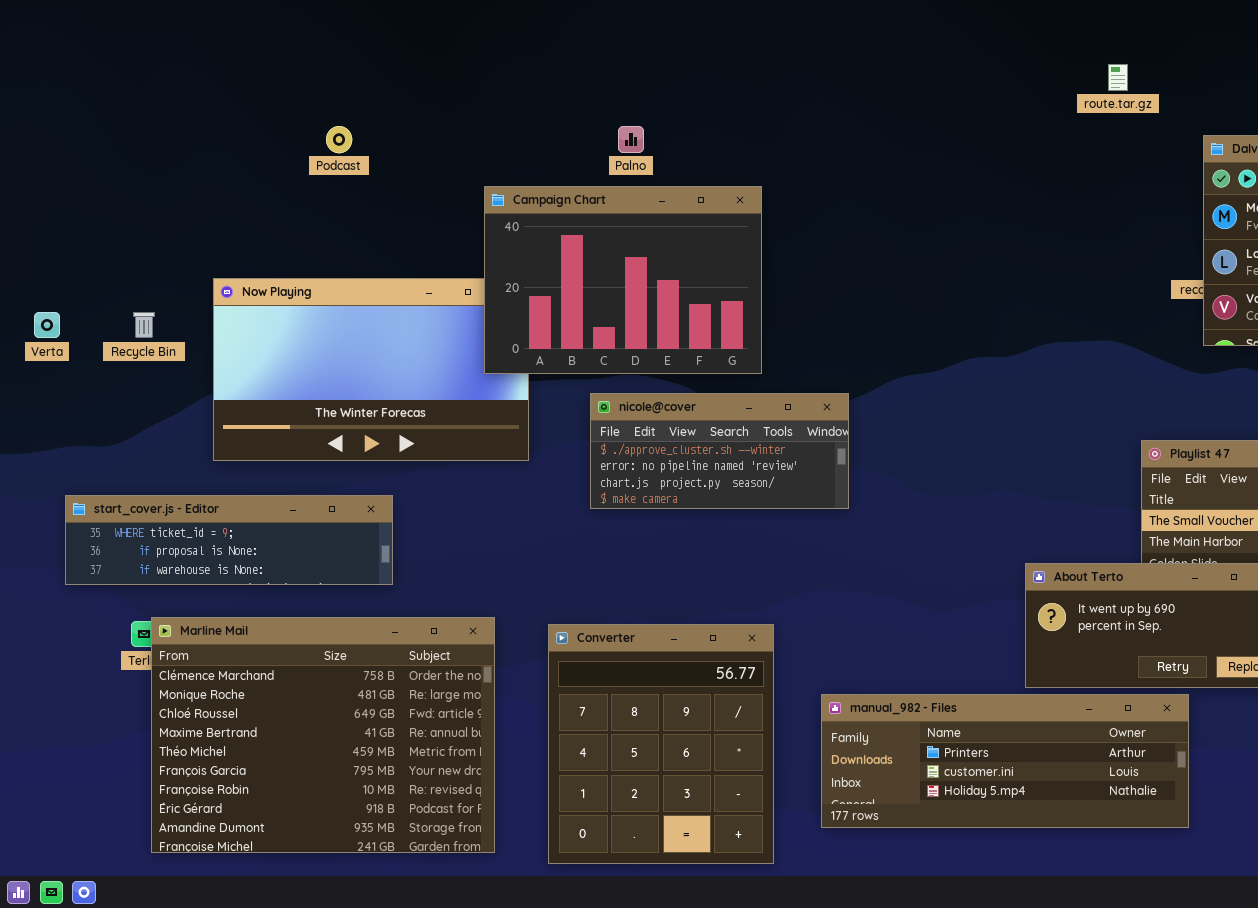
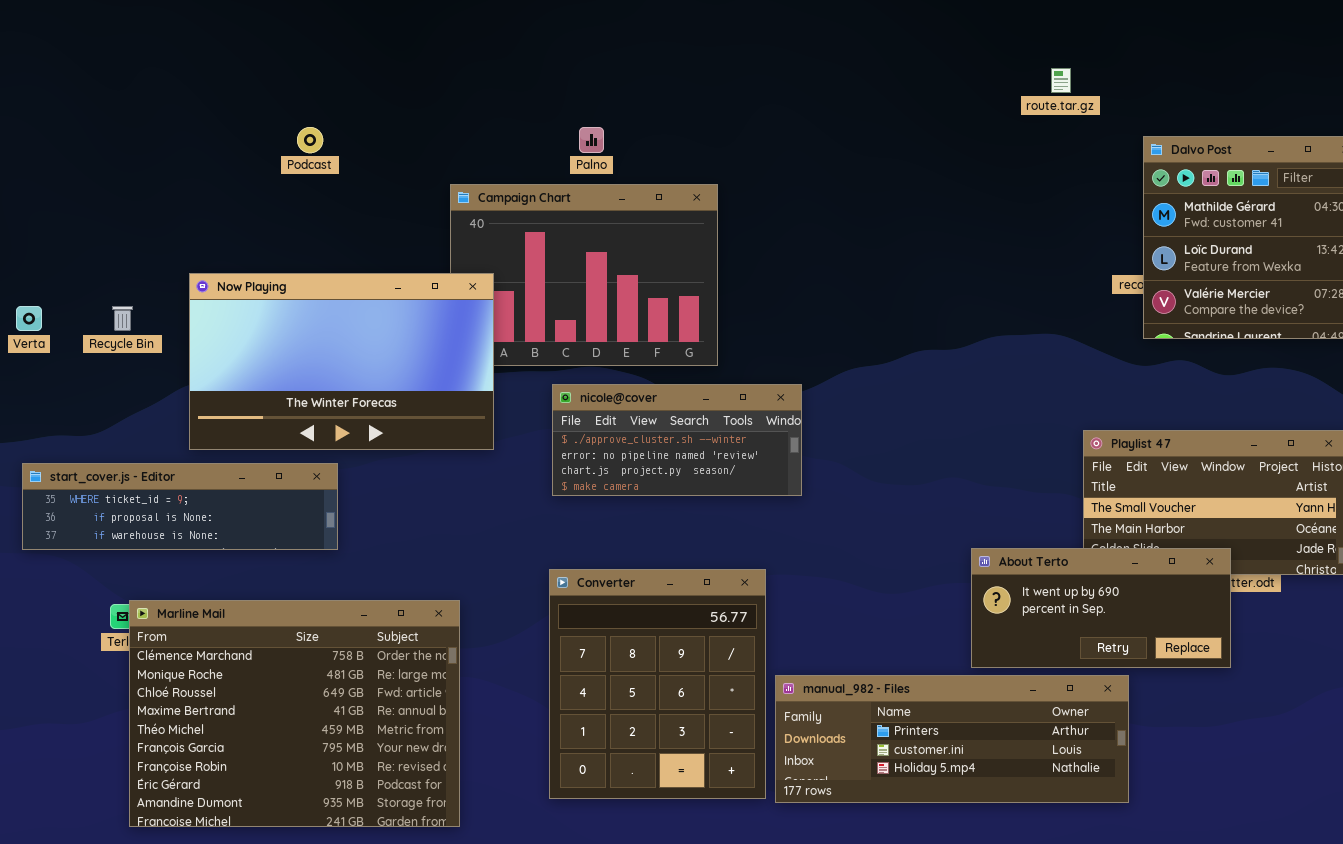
Now Playing: [213,278,529,461] -> [189,273,494,450], raised
start_cover.js - Editor: [65,495,393,585] -> [22,463,338,550], moved
Converter: [548,624,774,864] -> [549,569,766,799], moved

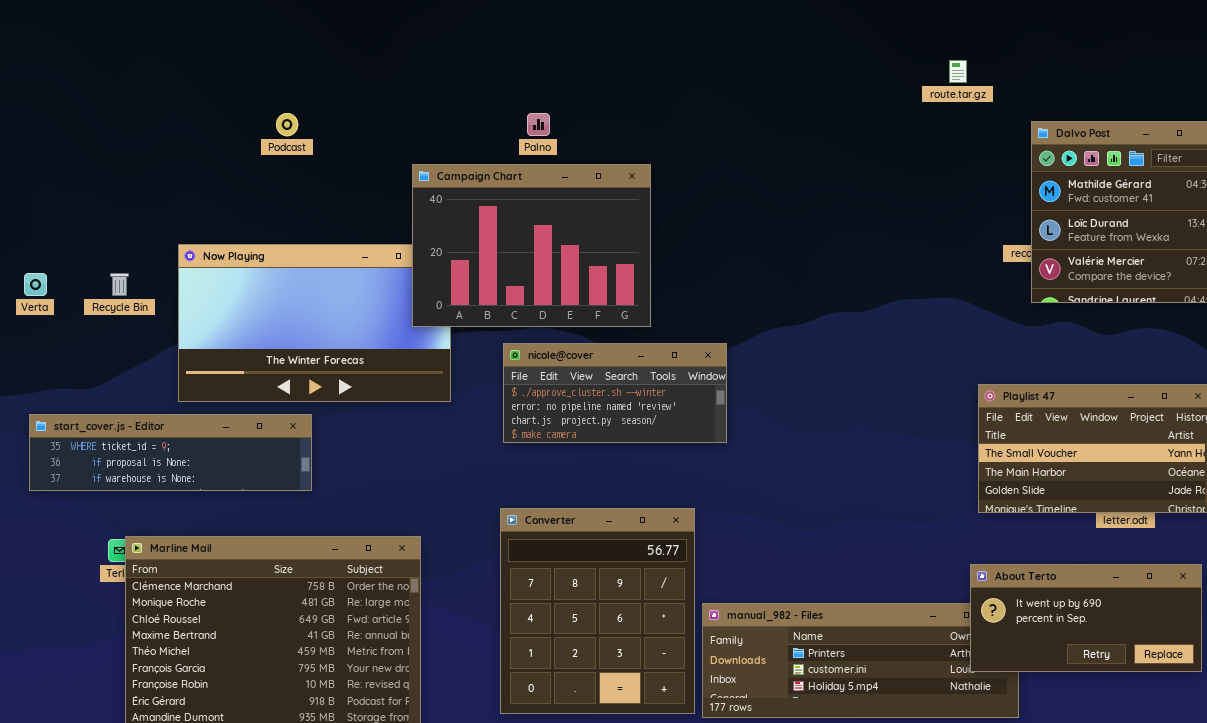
Campaign Chart: [450,184,718,366] -> [412,164,651,327], raised
About Terto: [971,548,1231,668] -> [970,564,1202,672], moved

